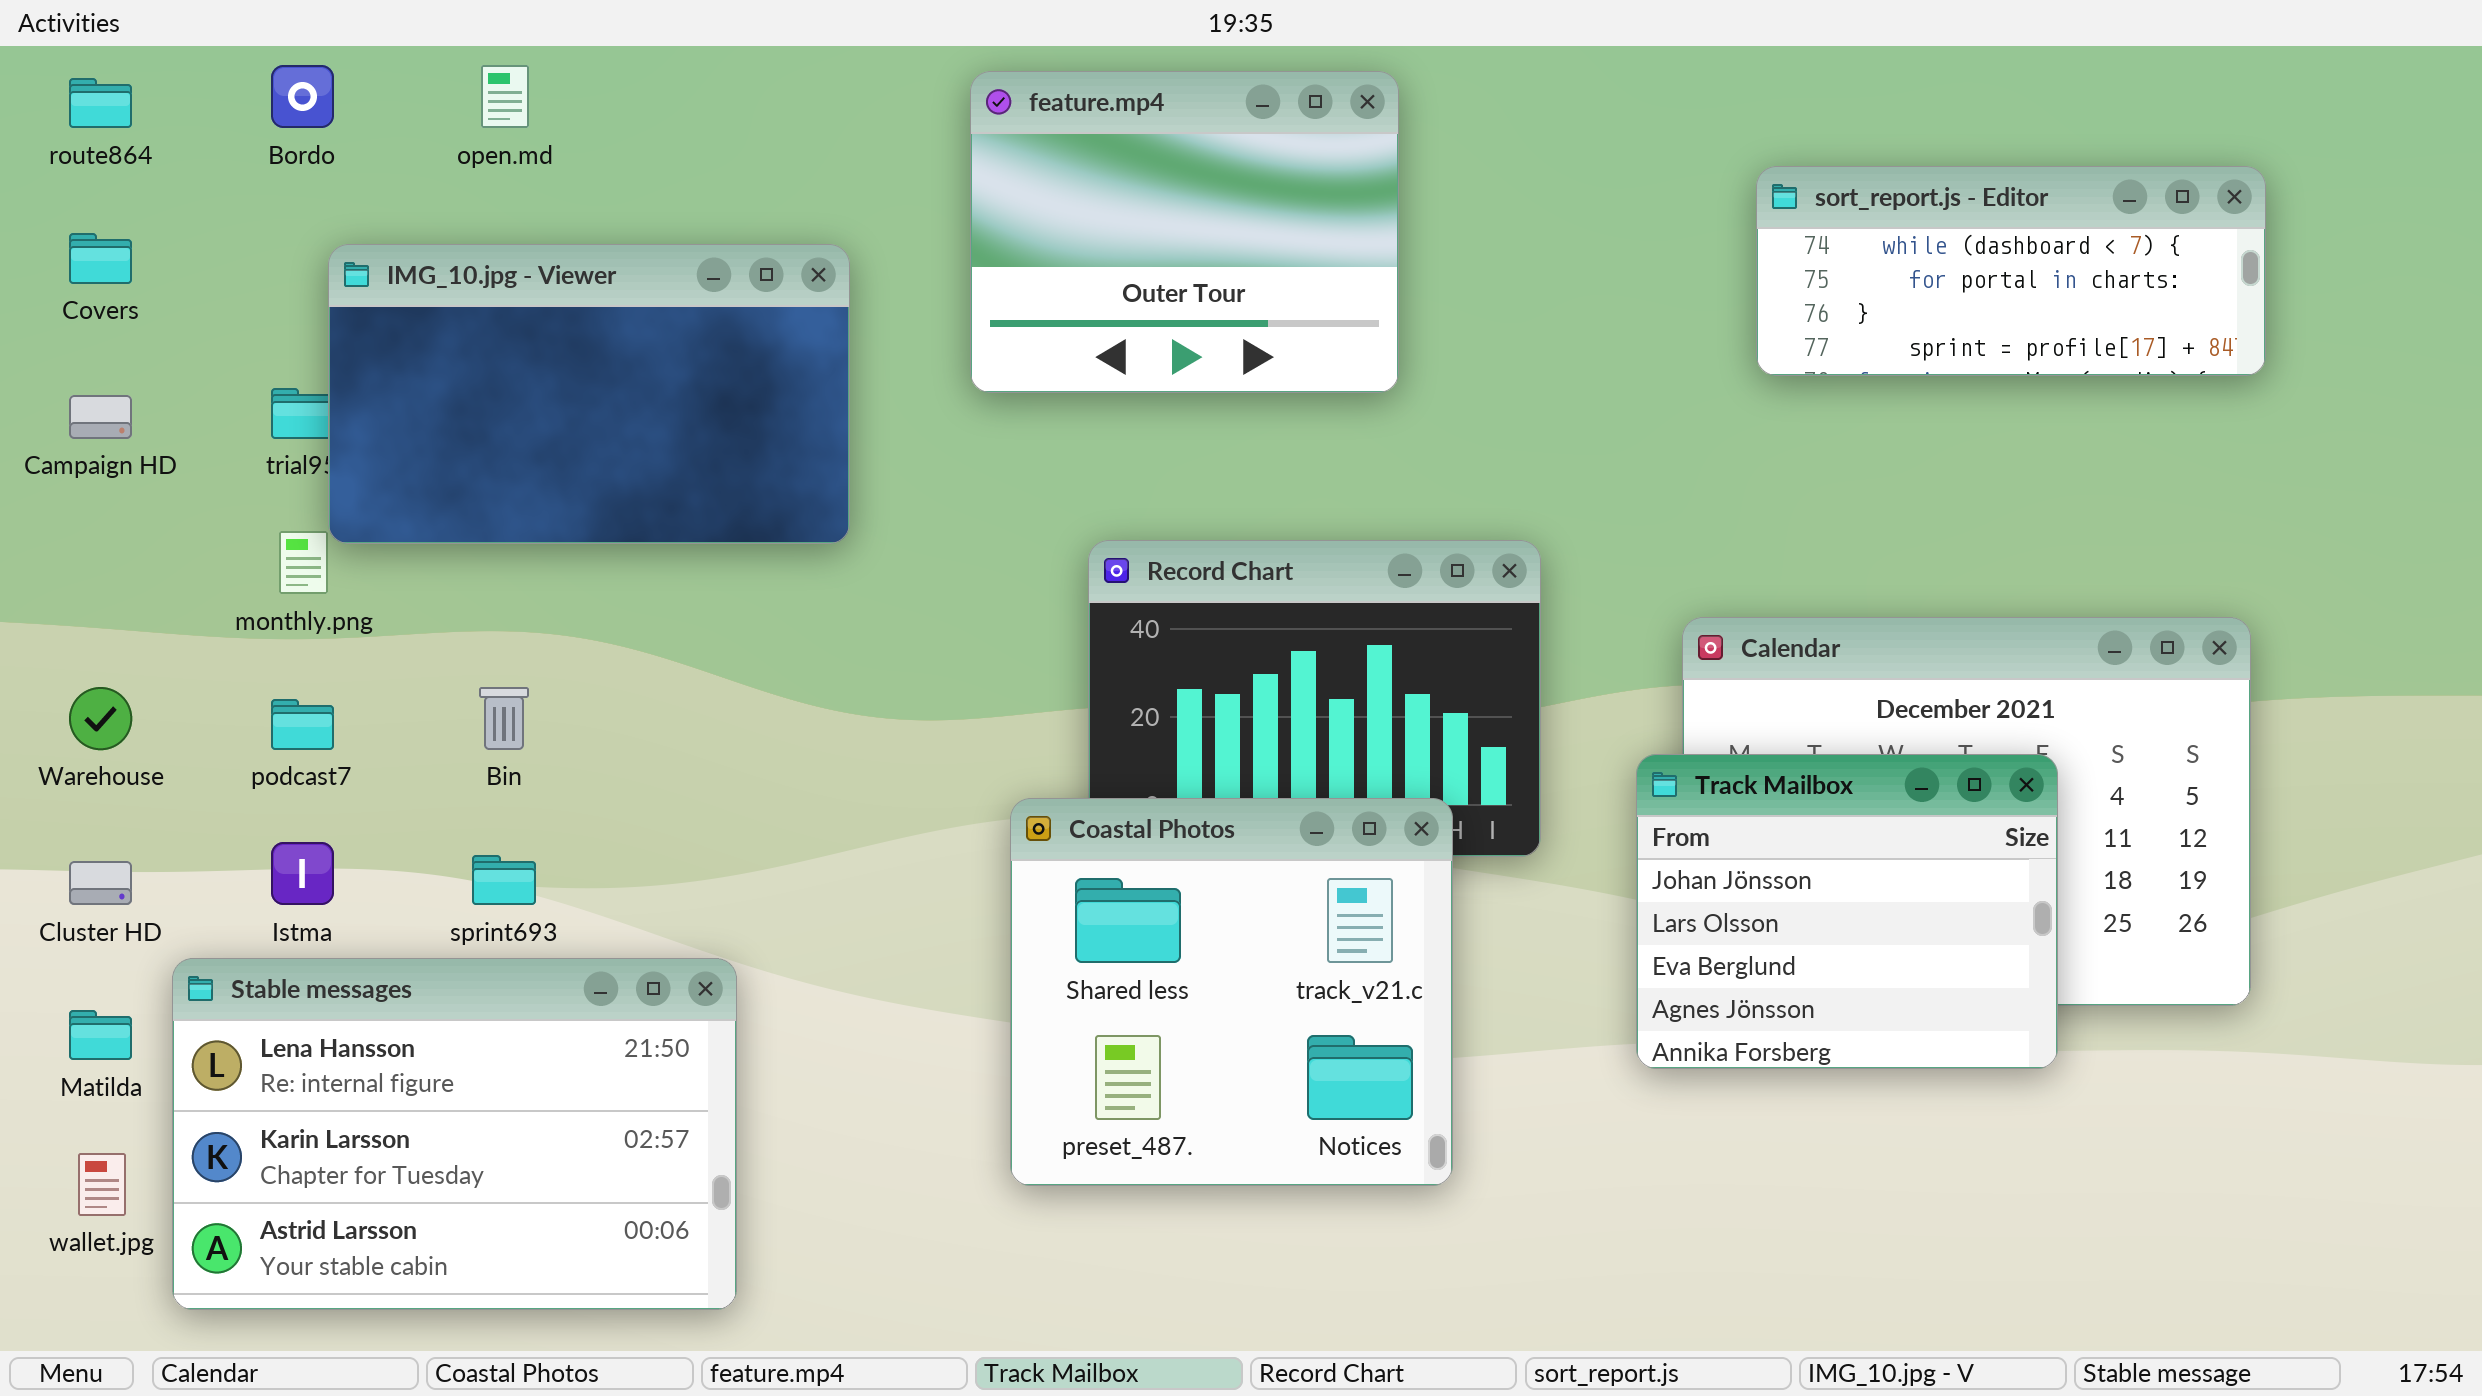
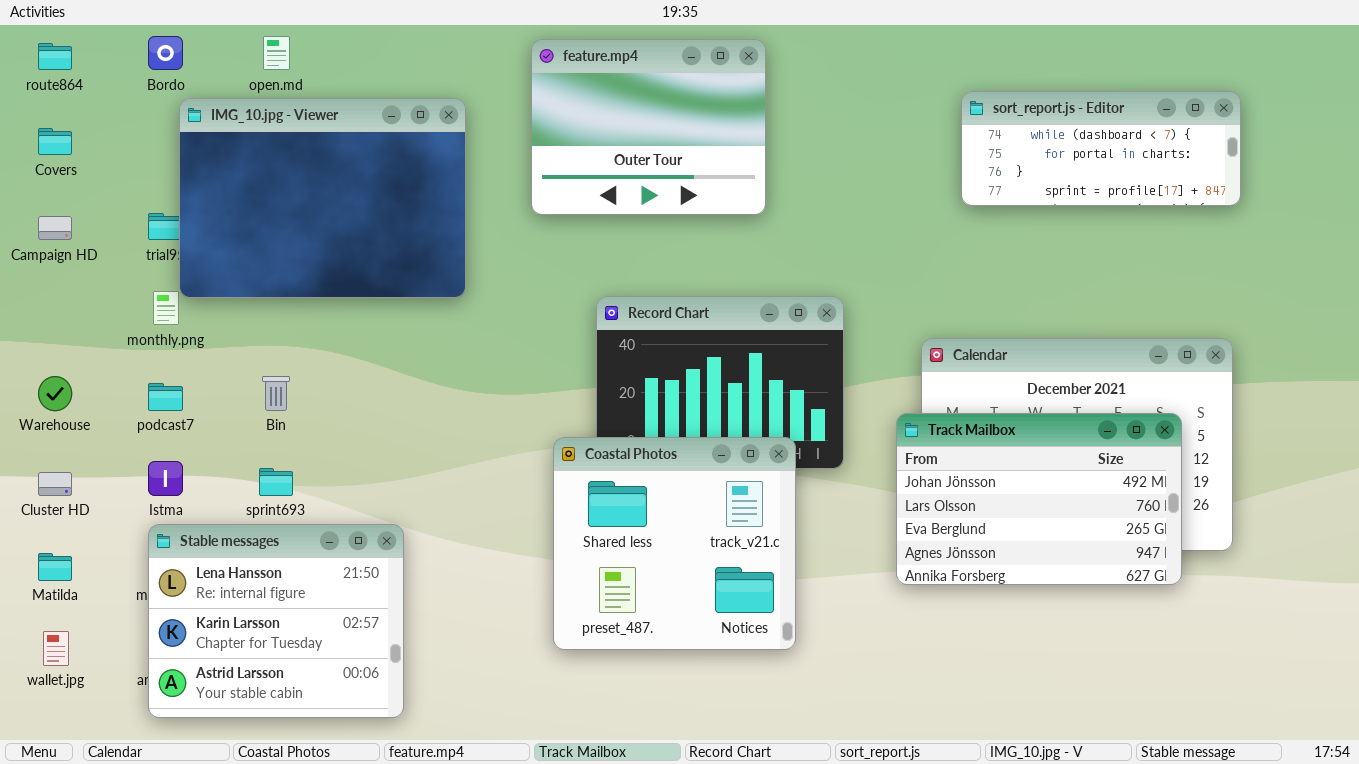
IMG_10.jpg - Viewer: [328,244,850,544] -> [179,98,466,298], resized
Track Mailbox: [1636,754,2058,1069] -> [896,413,1182,585], resized
Stable messages: [172,958,737,1310] -> [148,524,404,718], resized

